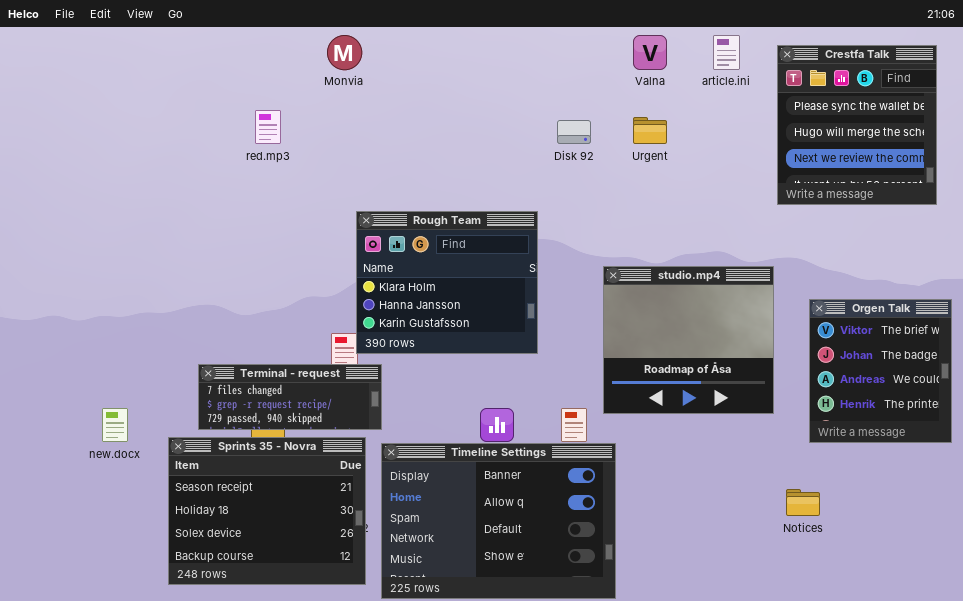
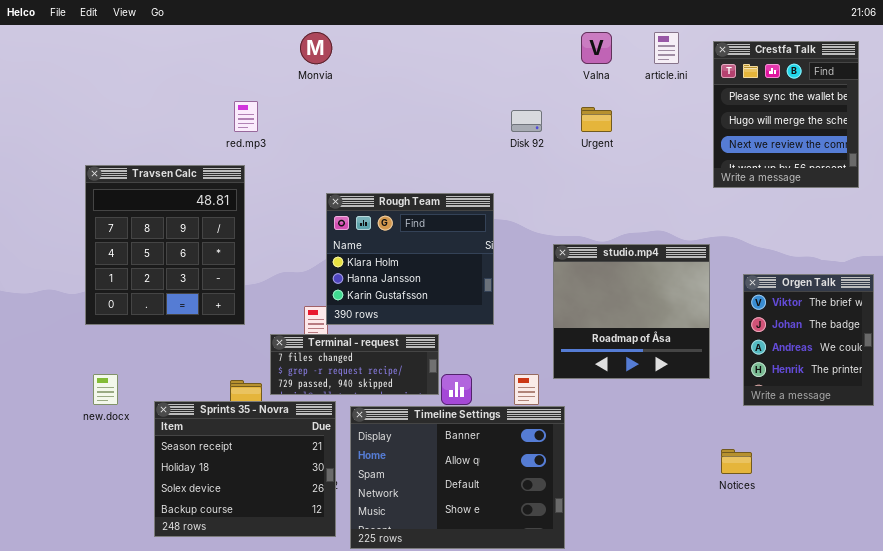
Travsen Calc: none -> [85,165,245,325], opened
Terminal - request: [198,364,382,430] -> [270,334,439,395], moved

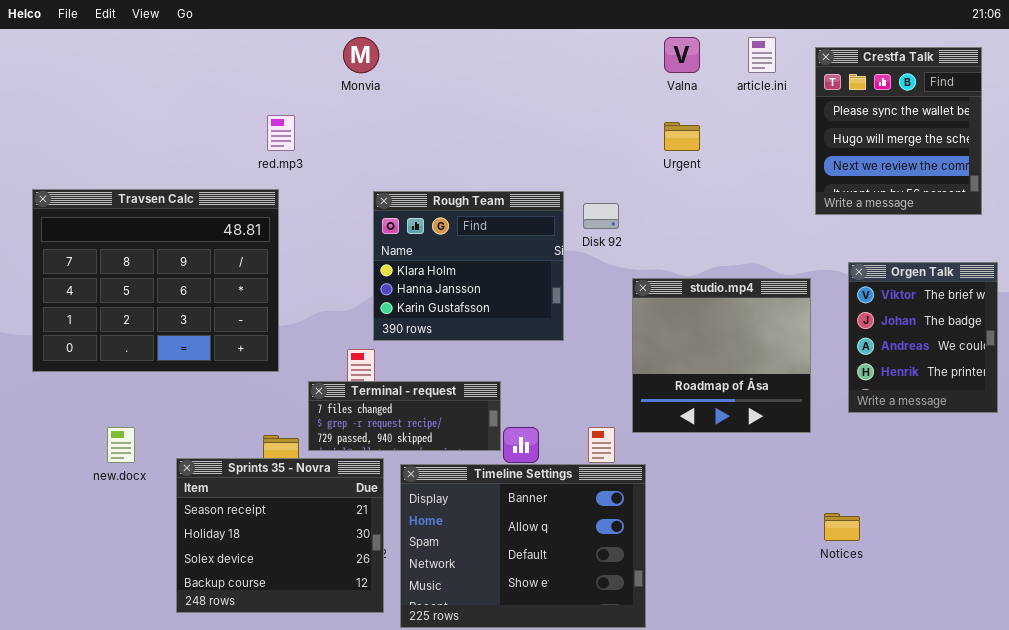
Disk 92: [511,110,542,132] -> [583,203,619,229], moved
Travsen Calc: [85,165,245,325] -> [32,189,279,372], resized
Rough Team: [326,193,494,325] -> [373,191,564,341], moved
Orgen Talk: [743,274,874,406] -> [848,262,998,413], moved

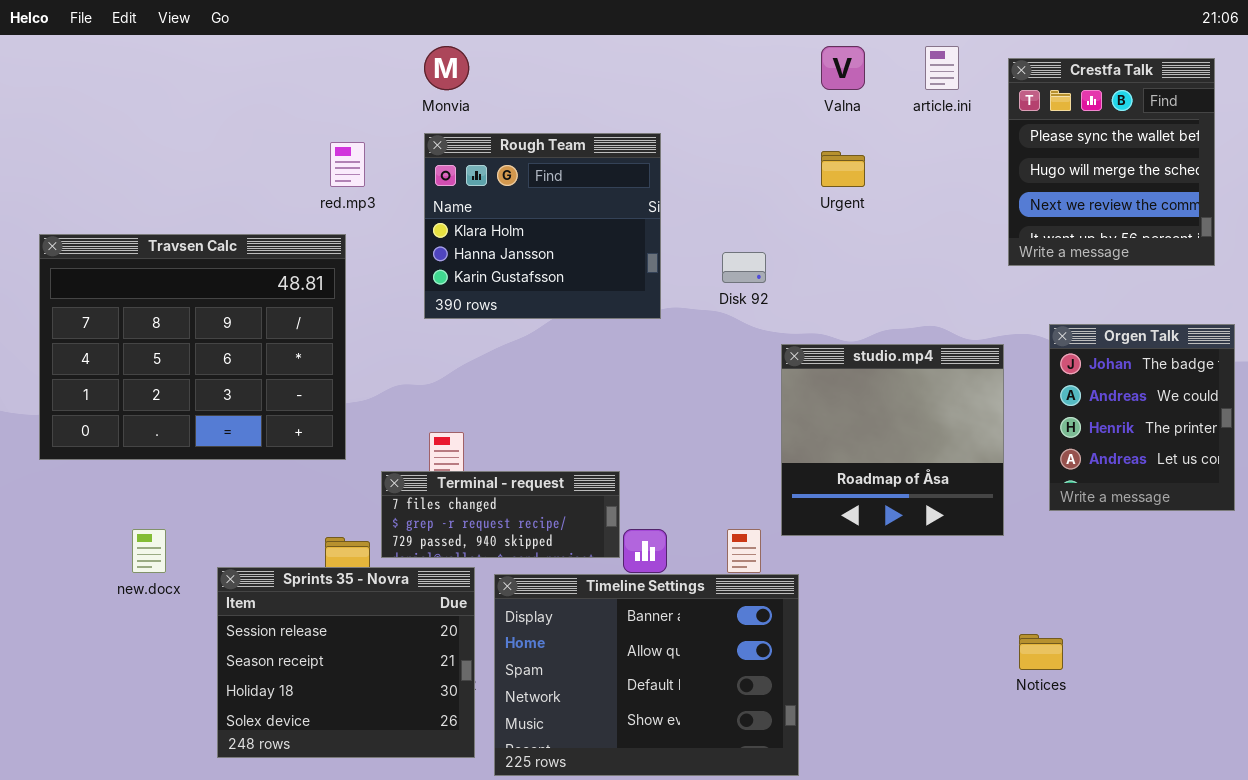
Rough Team: [373,191,564,341] -> [424,133,661,319], moved
Orgen Talk: [848,262,998,413] -> [1049,324,1235,511], scrolled down 1 row
Sprints 35 - Novra: [176,458,384,613] -> [217,567,475,758], scrolled up 1 row

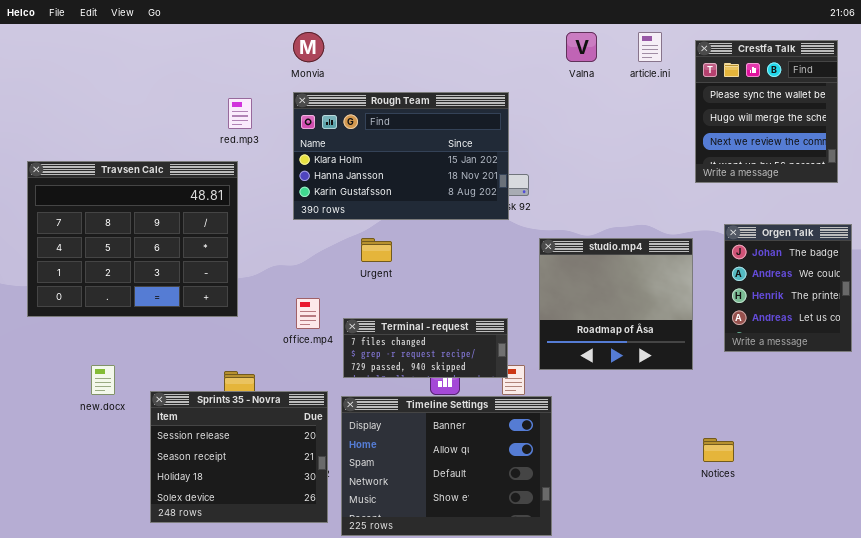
Rough Team: [424,133,661,319] -> [293,92,509,220], resized
Urgent: [821,151,865,187] -> [361,238,392,262], moved
Terminal - request: [381,471,620,558] -> [343,318,508,378], moved

